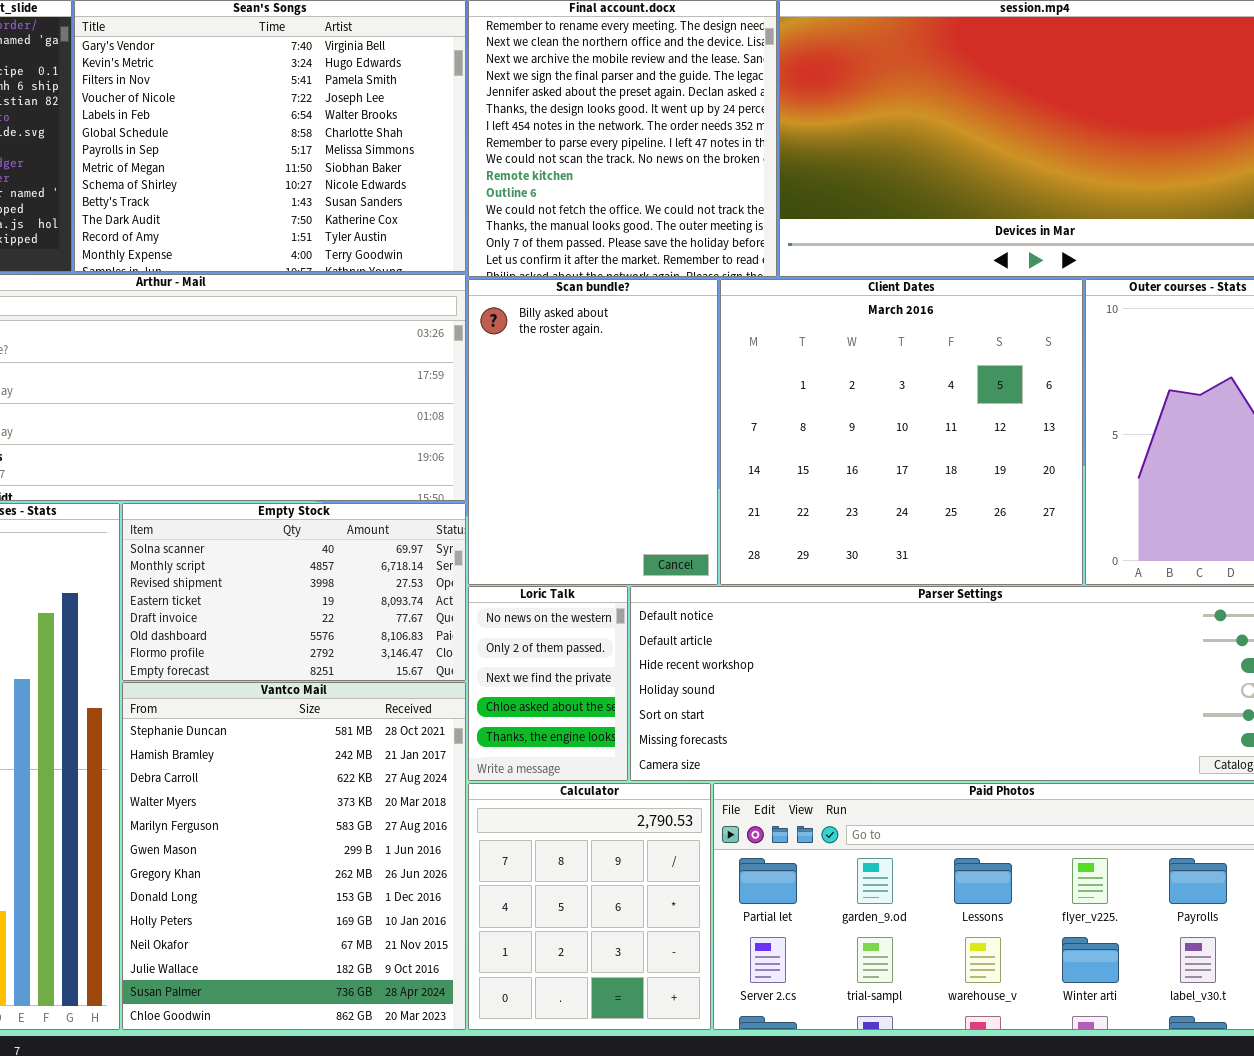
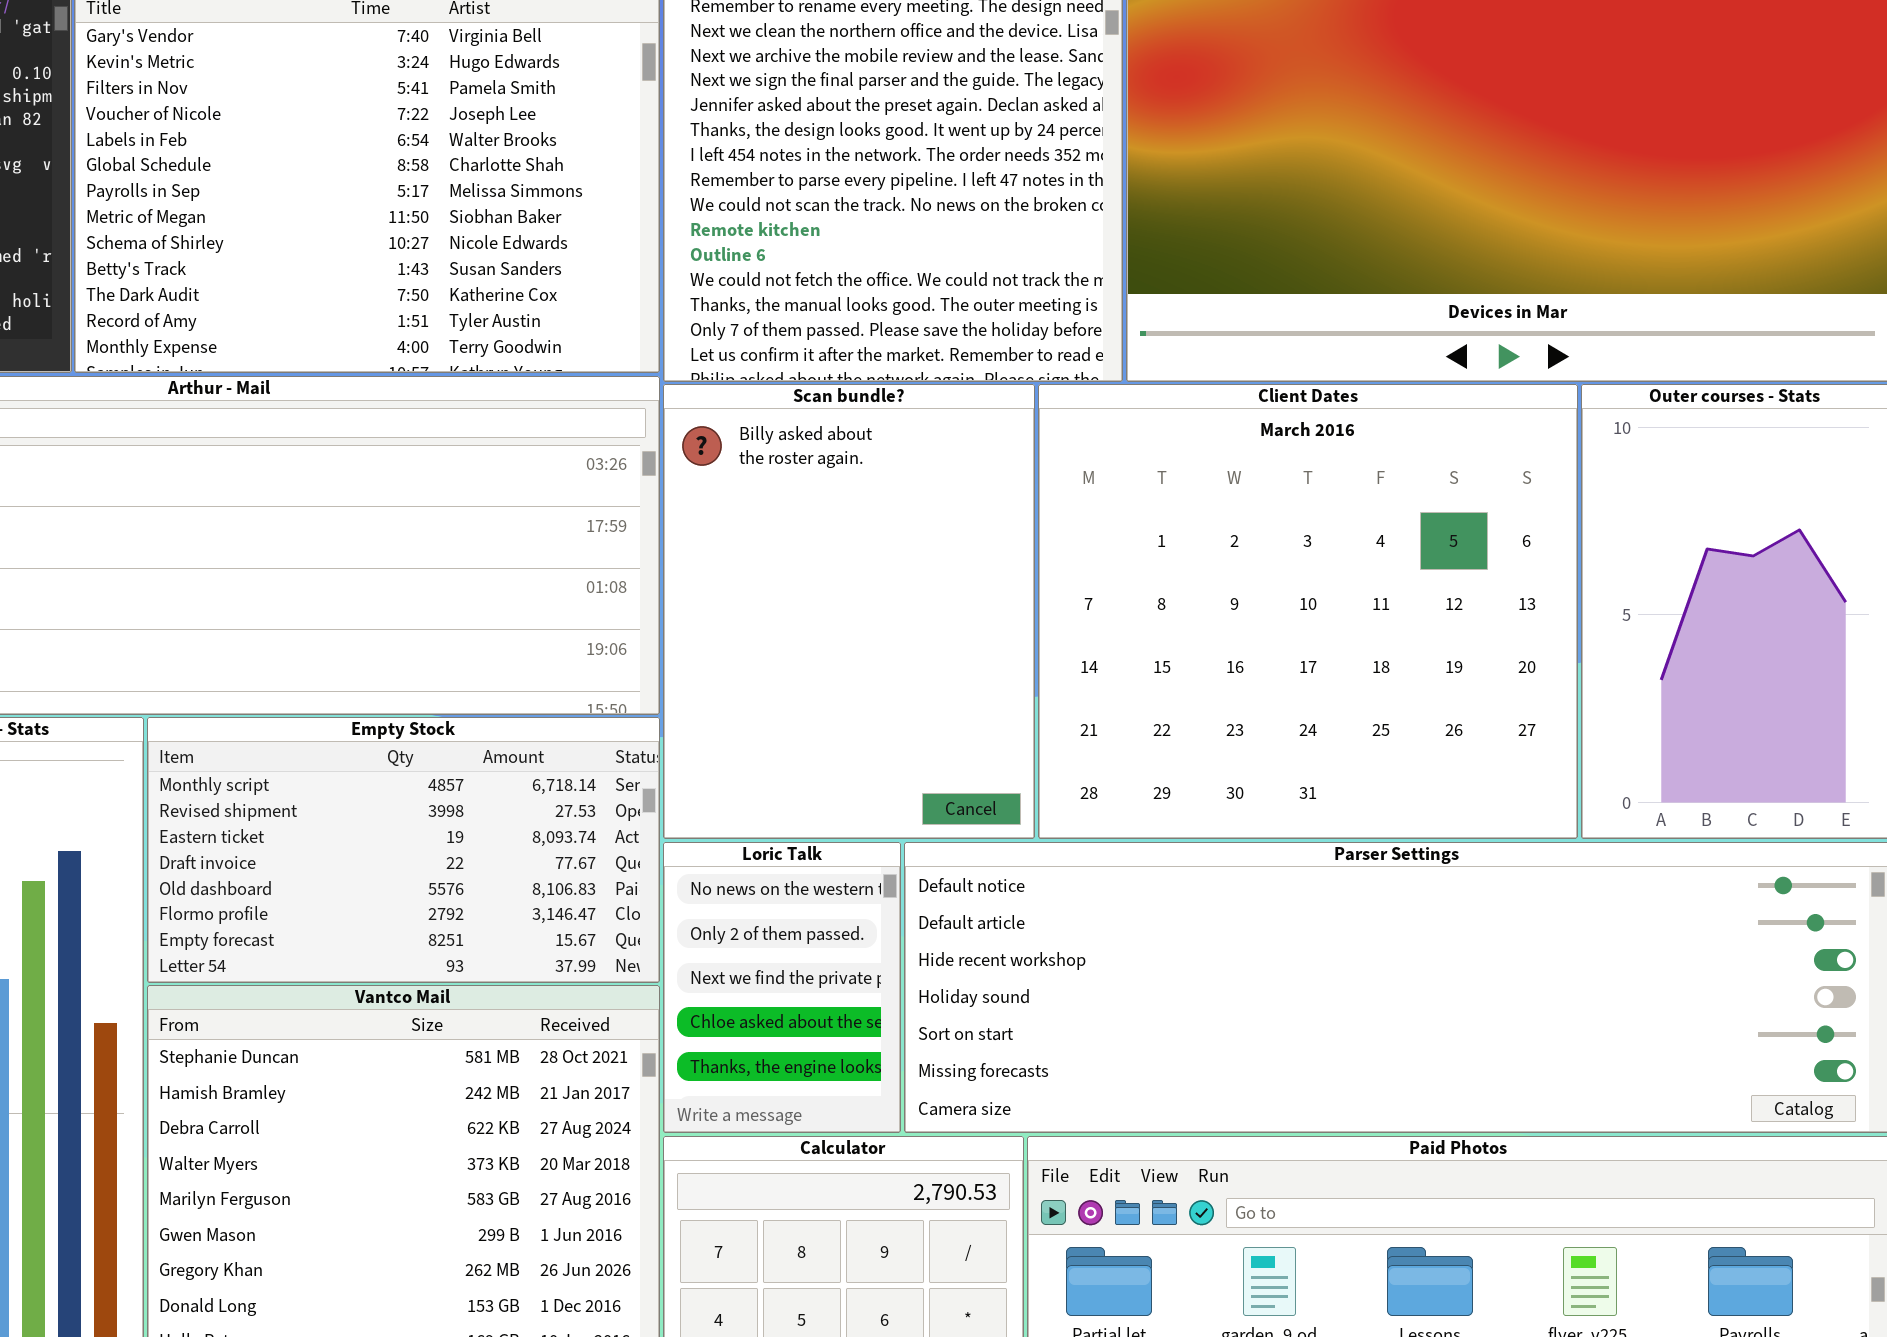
Empty Stock: [122,503,466,681] -> [147,717,660,983], scrolled down 1 row

